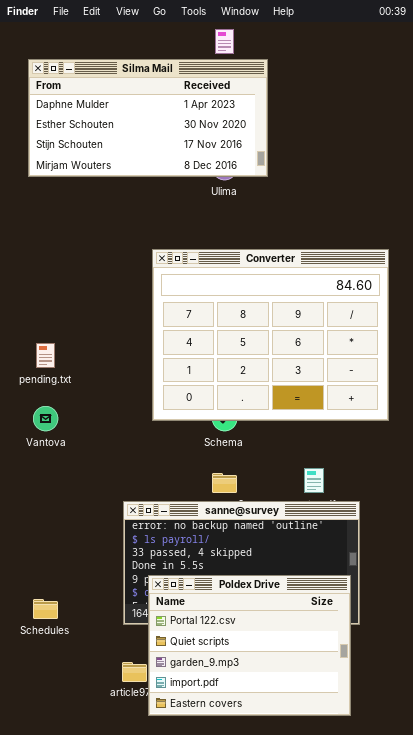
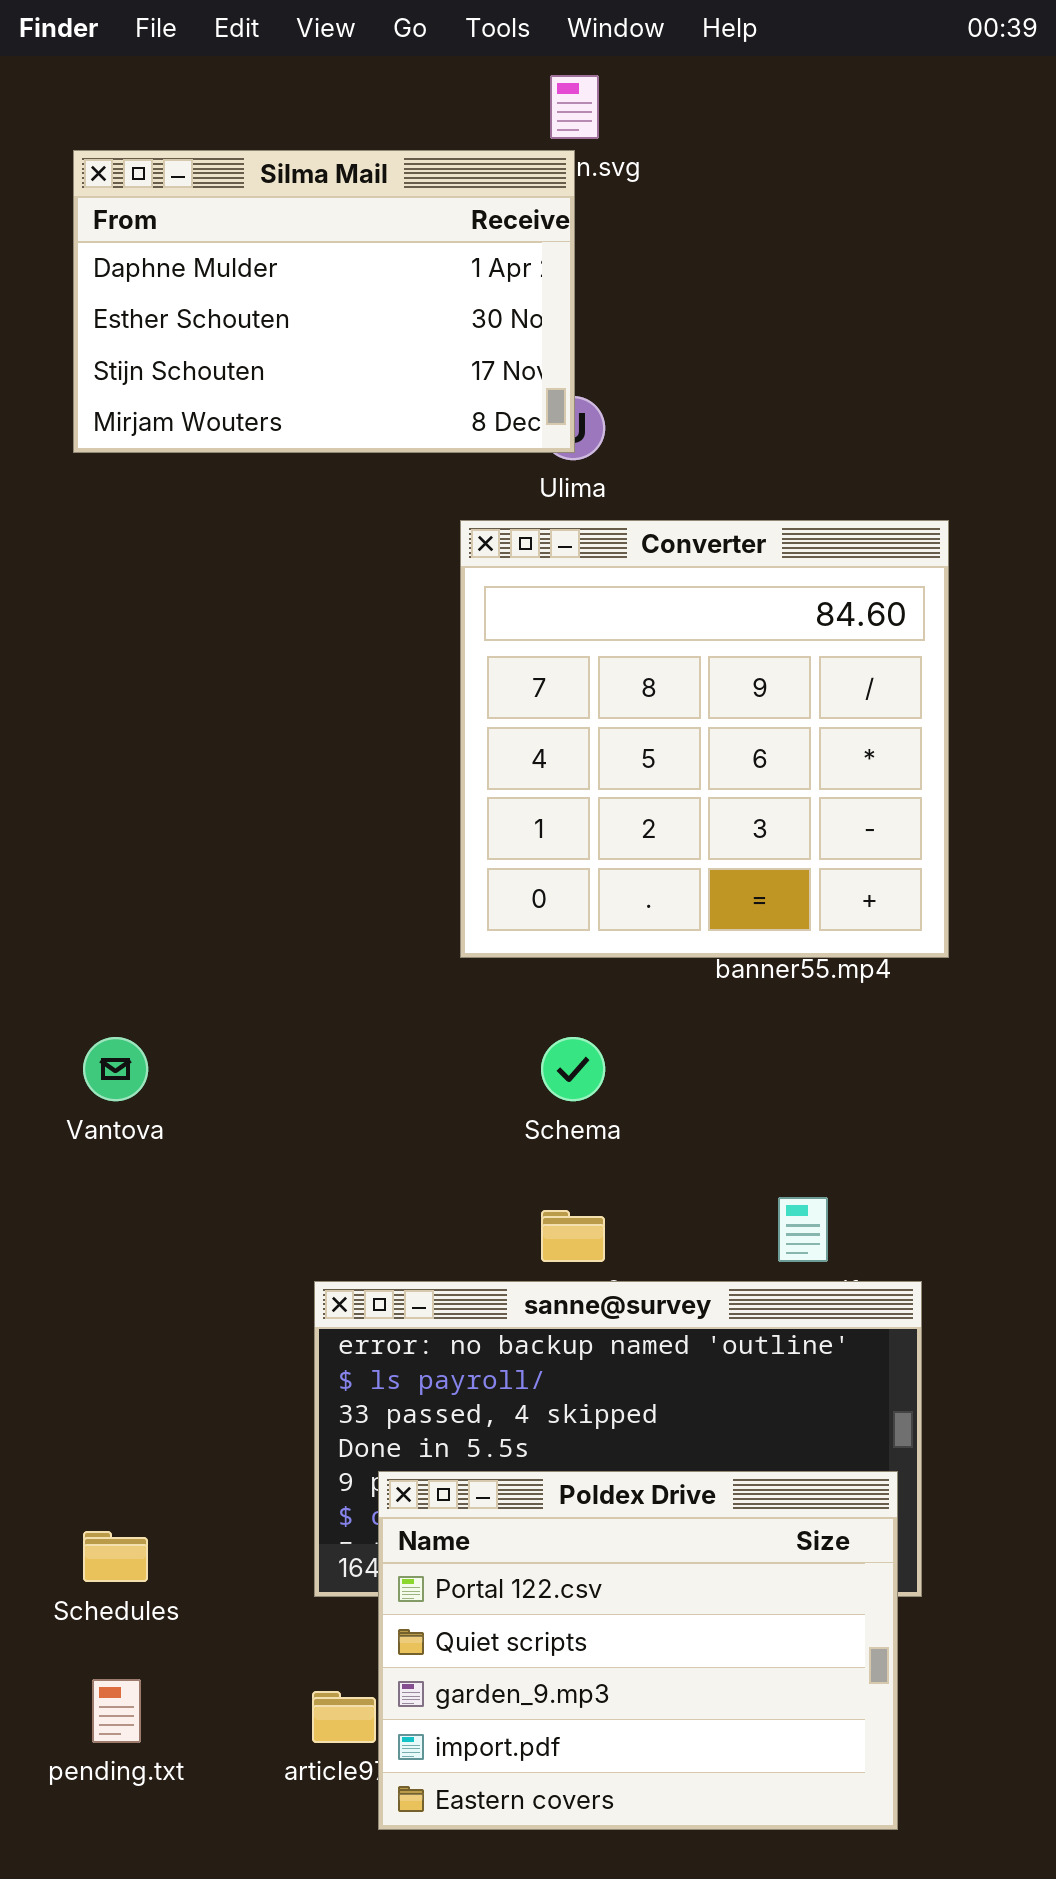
Silma Mail: [28,59,268,177] -> [73,150,575,453], resized
Converter: [152,249,389,421] -> [460,520,949,958], moved, resized
pending.txt: [36,343,55,368] -> [92,1679,141,1743], moved

